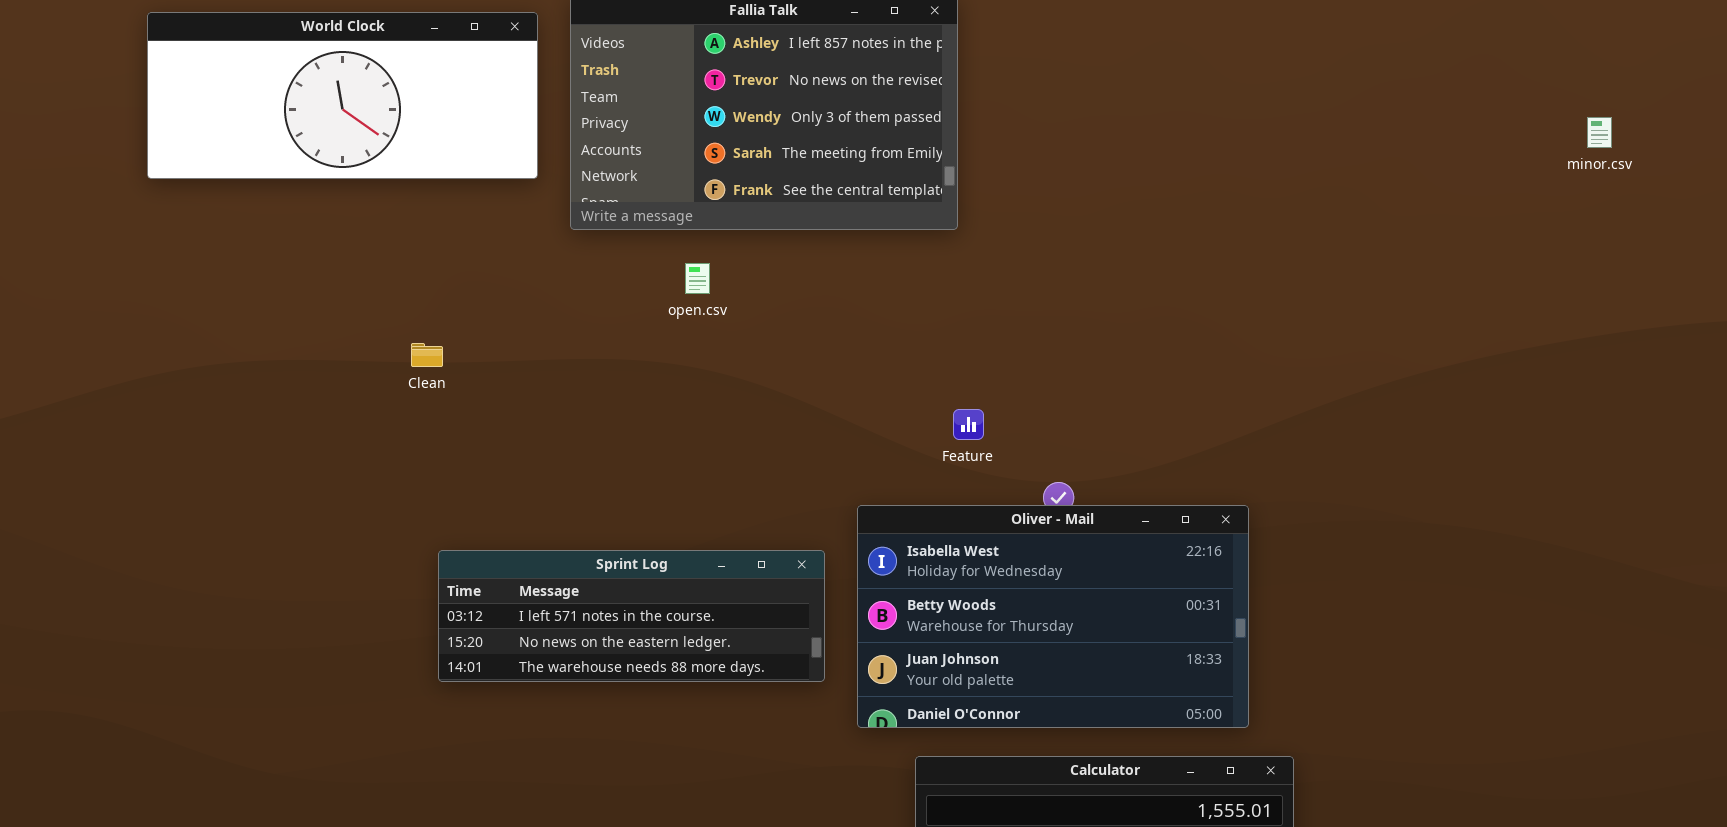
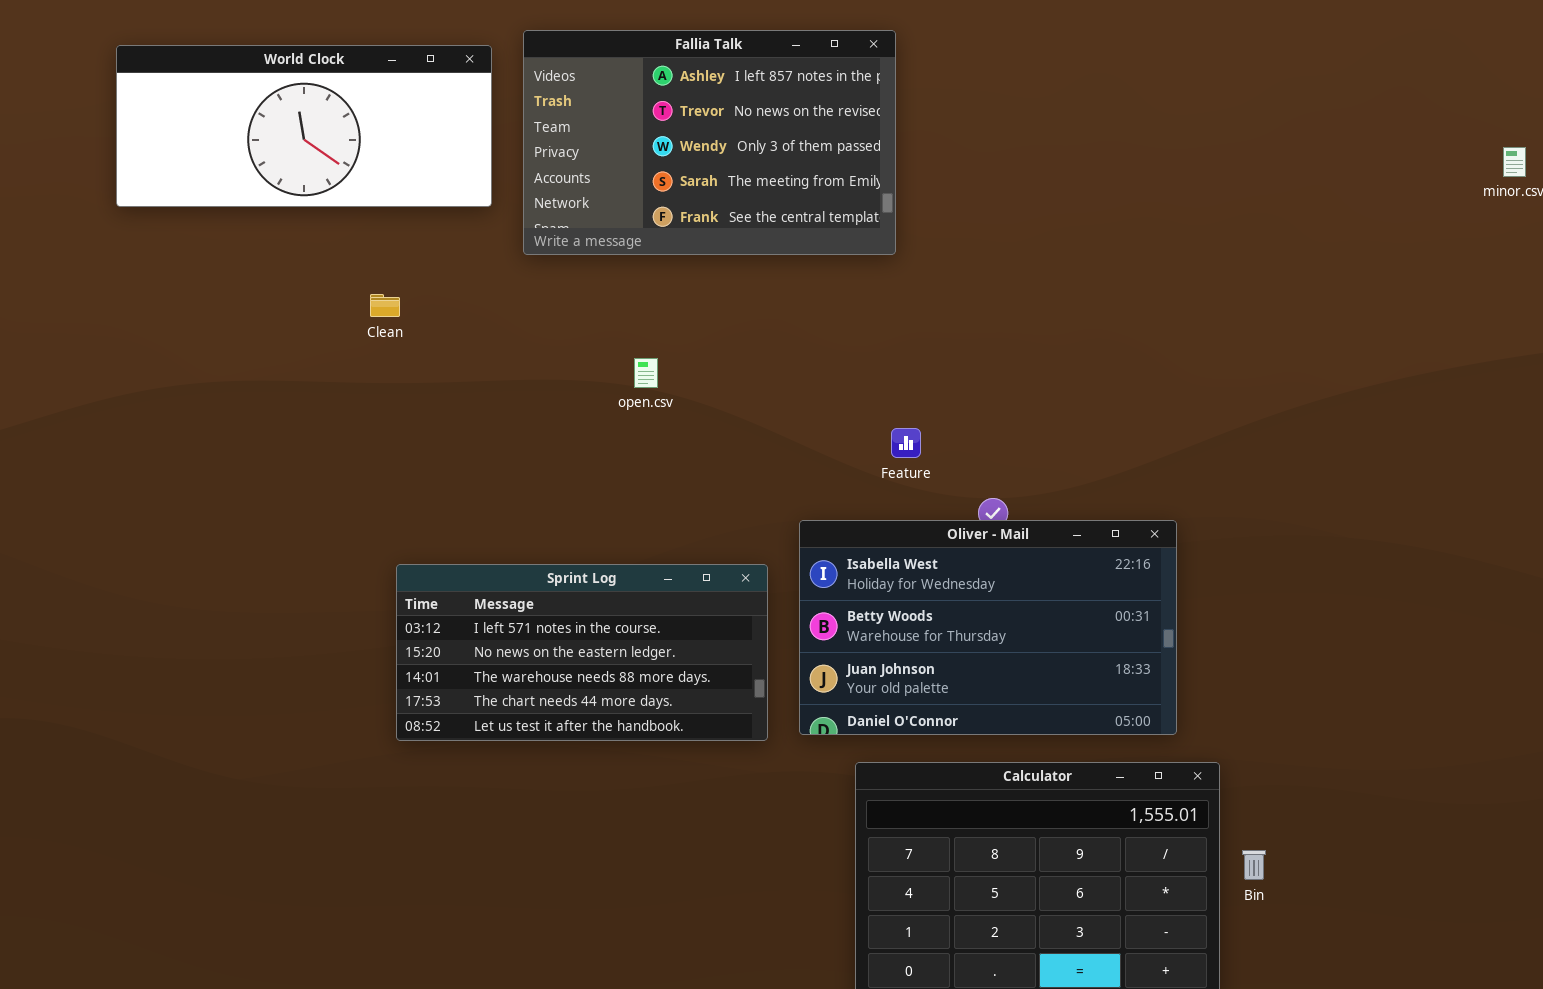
open.csv: [685,263,710,294] -> [634,358,658,388], moved
Clean: [411,343,443,367] -> [370,294,400,317], moved
Sprint Log: [438,550,825,682] -> [396,564,768,741], resized

